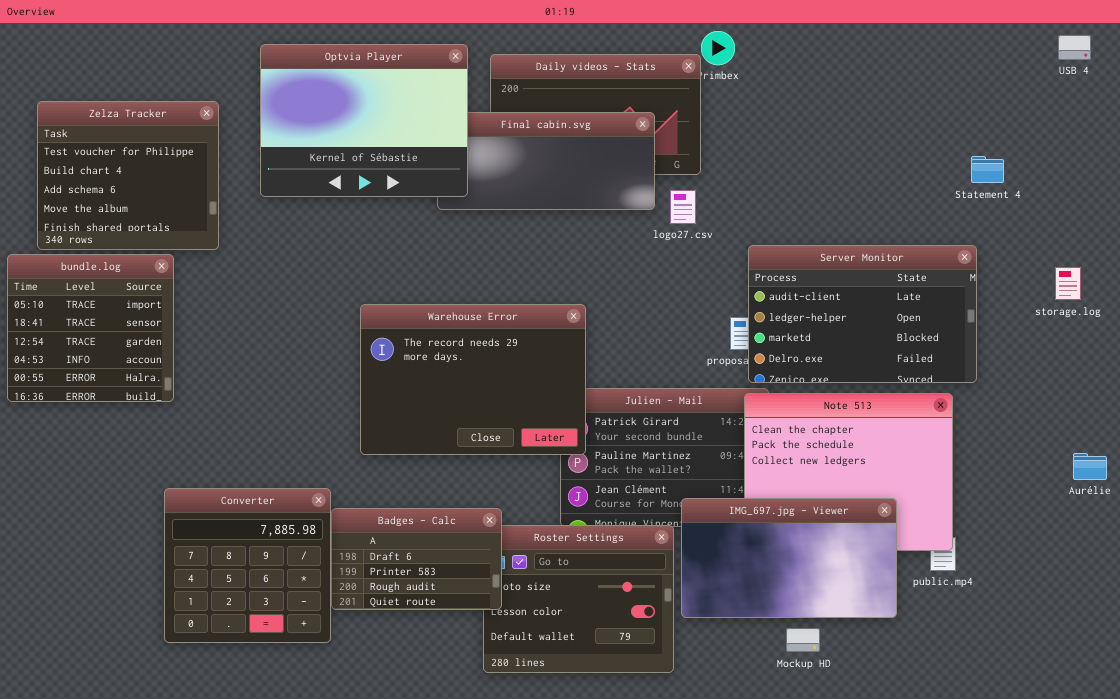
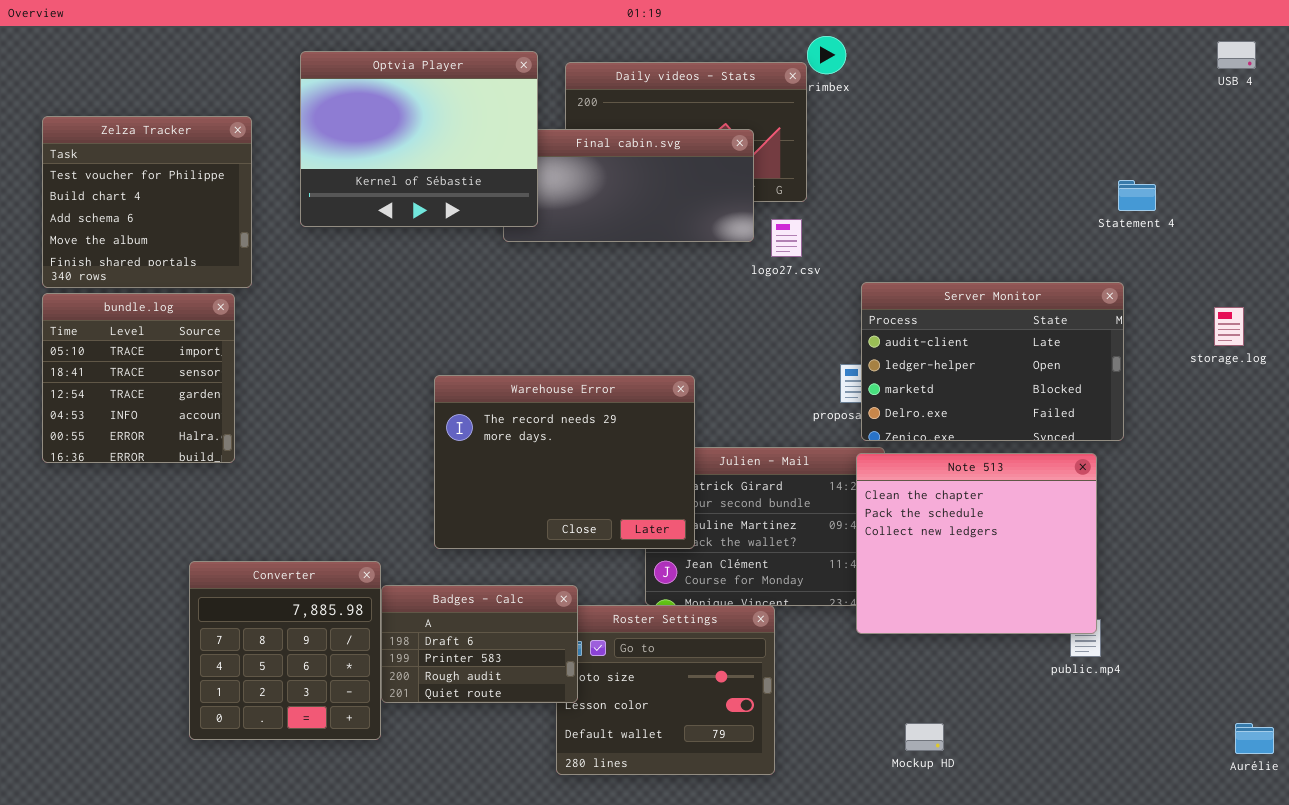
bundle.log: [7,254,174,402] -> [42,293,235,463], moved
Warehouse Error: [360,304,586,455] -> [434,375,695,549], moved
Aurélie: [1073,453,1107,480] -> [1235,723,1274,754], moved
IMG_697.jpg - Viewer: [681,498,897,618] -> none, closed

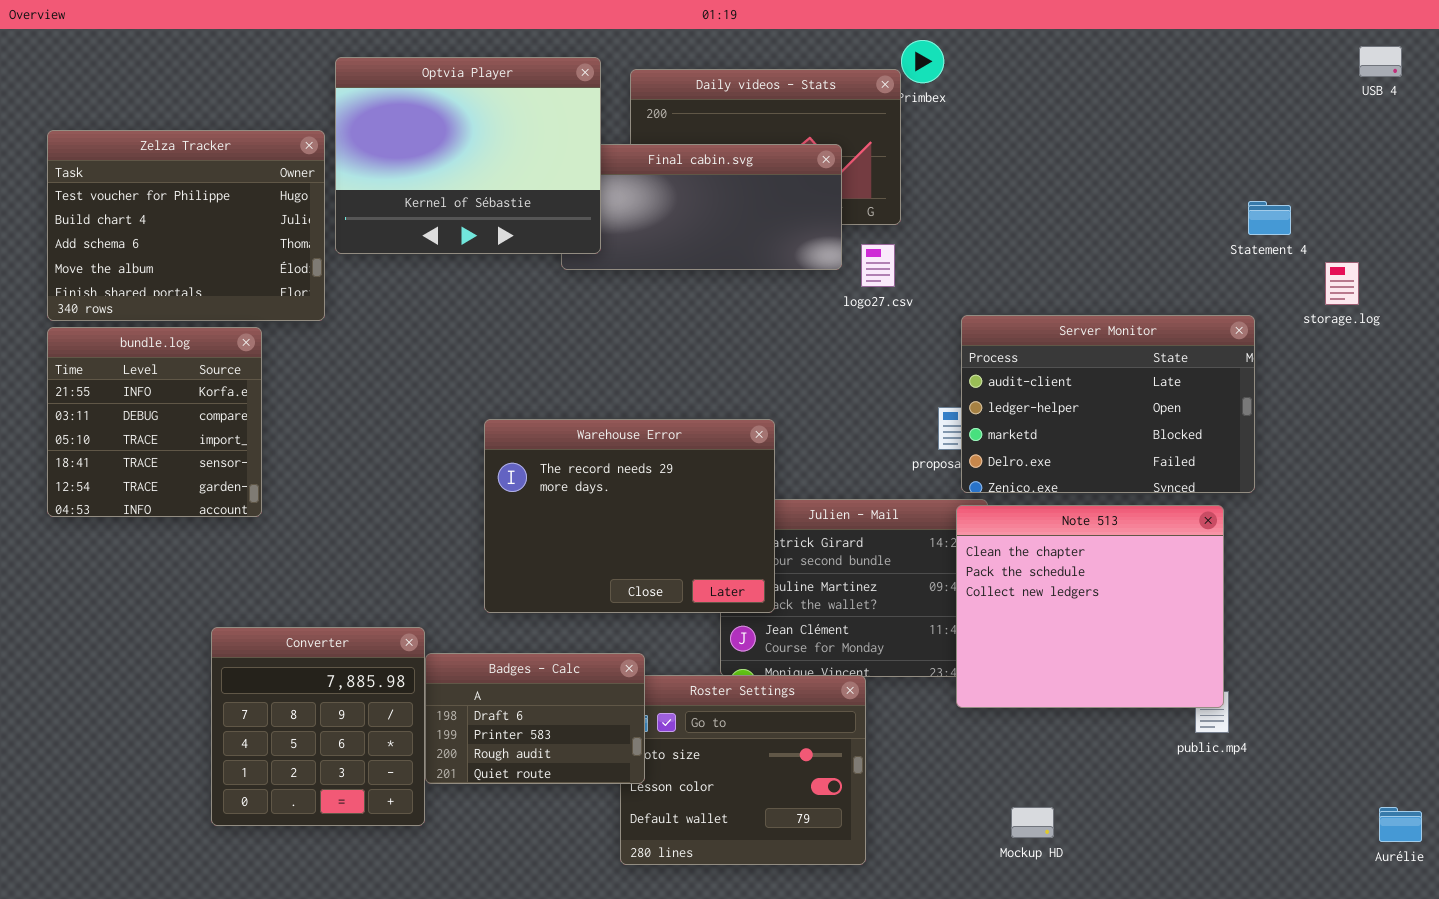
Zelza Tracker: [42,116,252,288] -> [47,130,325,321], resized
bundle.log: [42,293,235,463] -> [47,327,262,517], scrolled up 2 rows
storage.log: [1214,307,1244,346] -> [1325,262,1359,305], moved

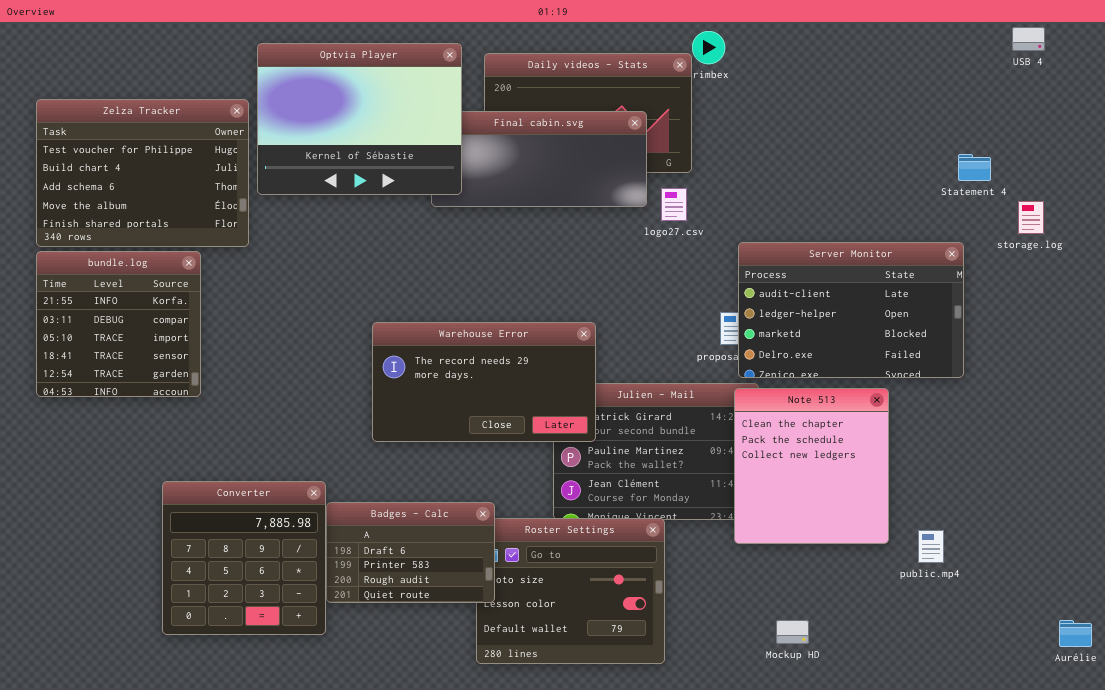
USB 4: [1359,46,1402,77] -> [1012,27,1045,51], moved
Warehouse Error: [484,419,775,613] -> [372,322,596,442], resized
Note 513: [956,505,1224,708] -> [734,388,889,544], resized

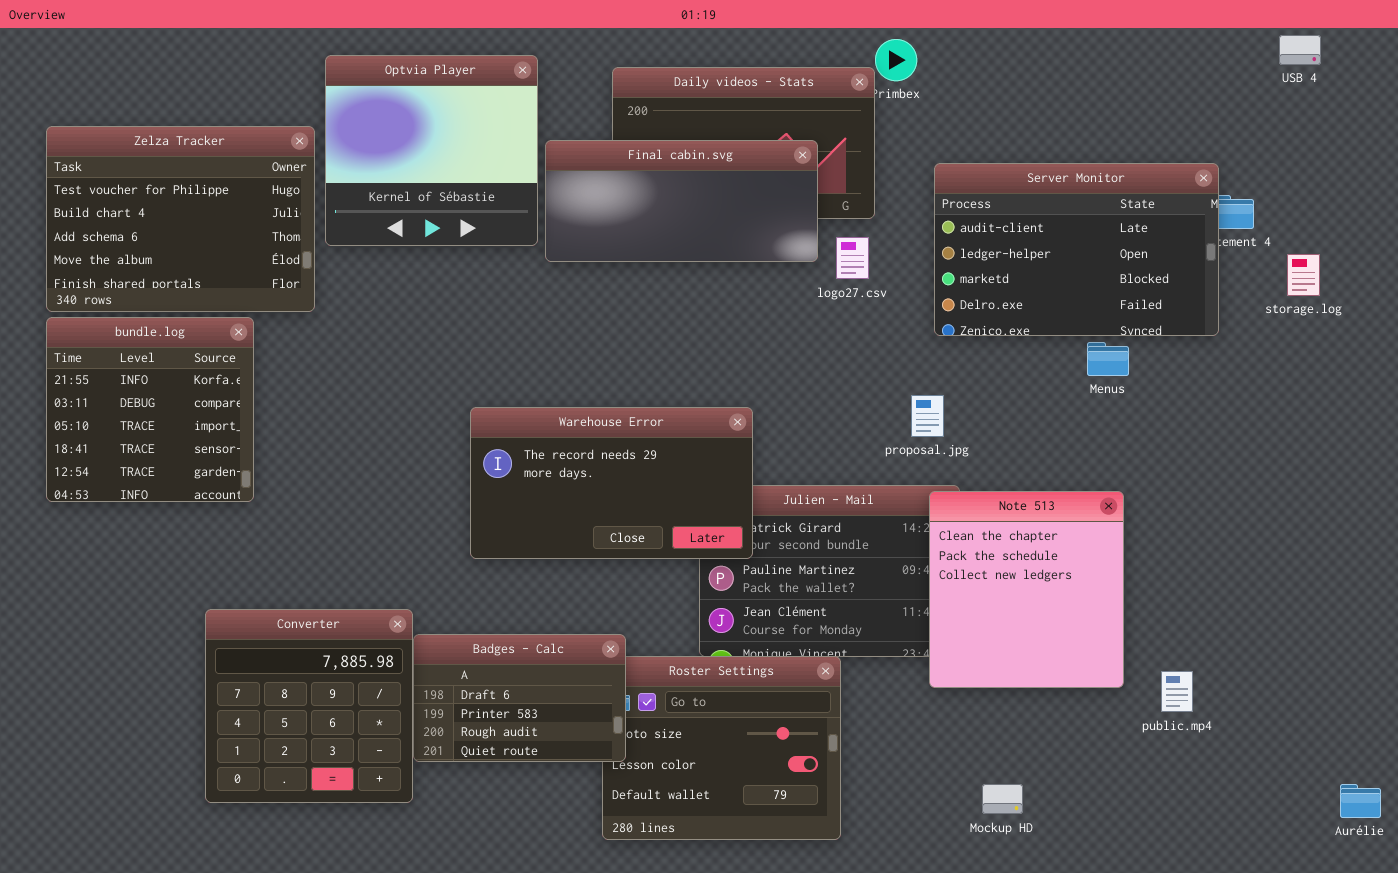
Optvia Player: [257,43,462,195] -> [325,55,538,246], resized
Server Monitor: [738,242,964,378] -> [934,163,1219,336], moved

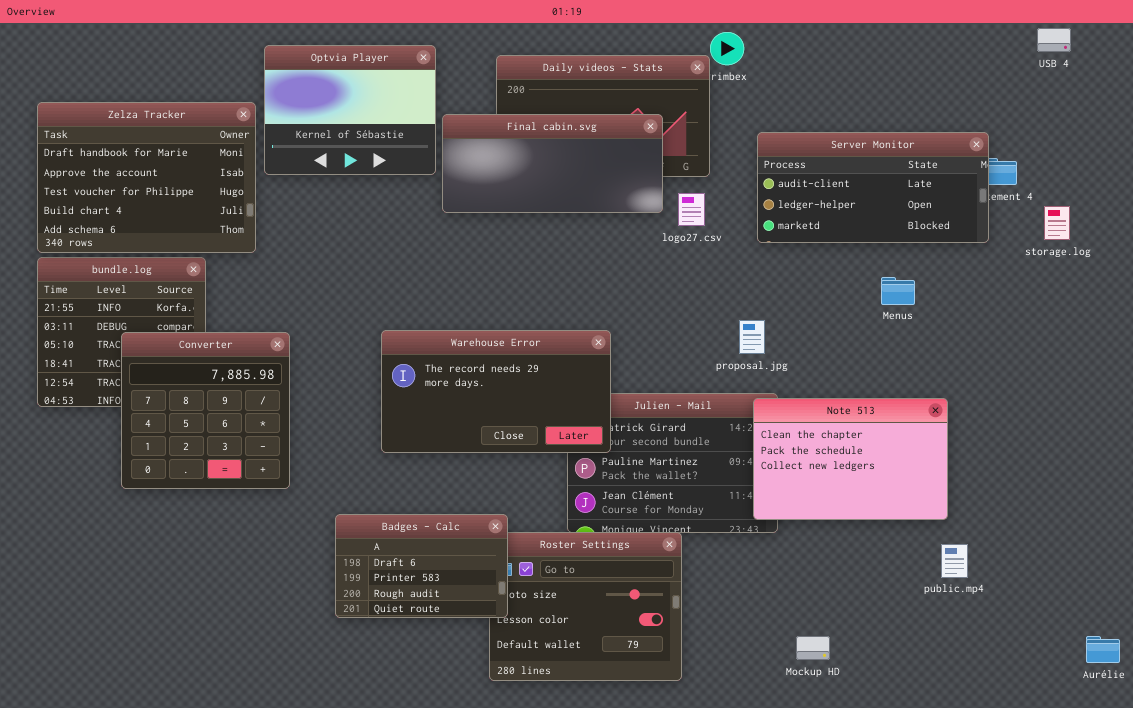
Optvia Player: [325,55,538,246] -> [264,45,436,175], resized
Zelza Tracker: [46,126,315,312] -> [37,102,256,253], scrolled up 2 rows
Server Monitor: [934,163,1219,336] -> [757,132,989,243], resized
Note 513: [929,491,1124,688] -> [753,398,948,520], resized
Converter: [205,609,413,803] -> [121,332,290,489], moved

